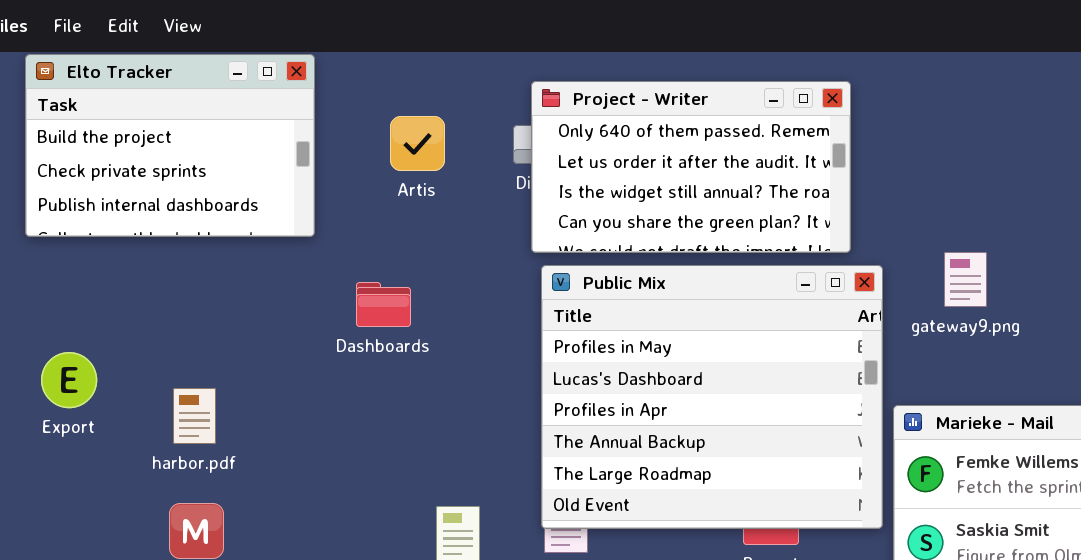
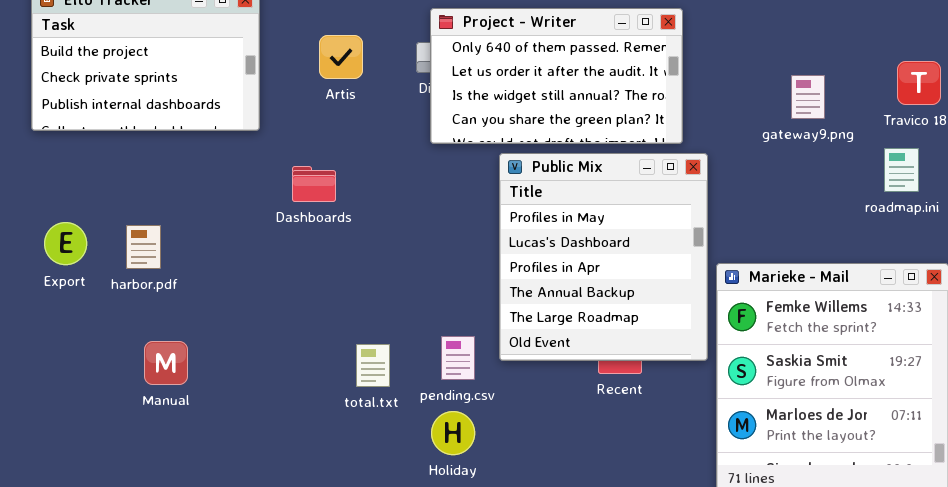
gateway9.png: [944,252,987,307] -> [791,75,825,119], moved
Public Mix: [541,265,883,529] -> [499,153,708,361], resized
harbor.pdf: [173,388,216,444] -> [126,225,161,269], moved

